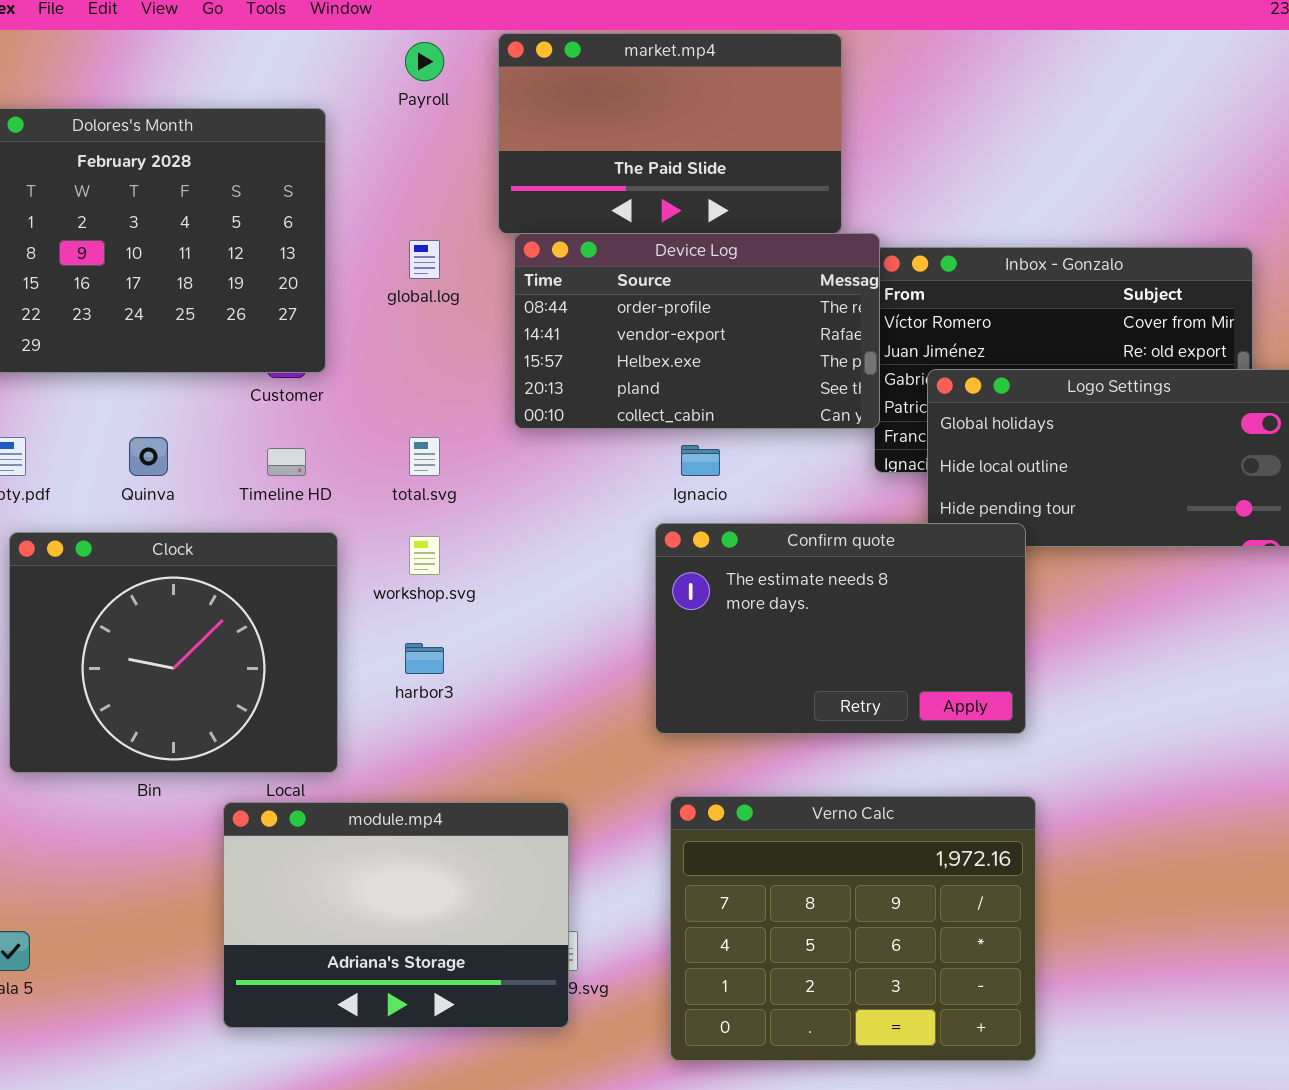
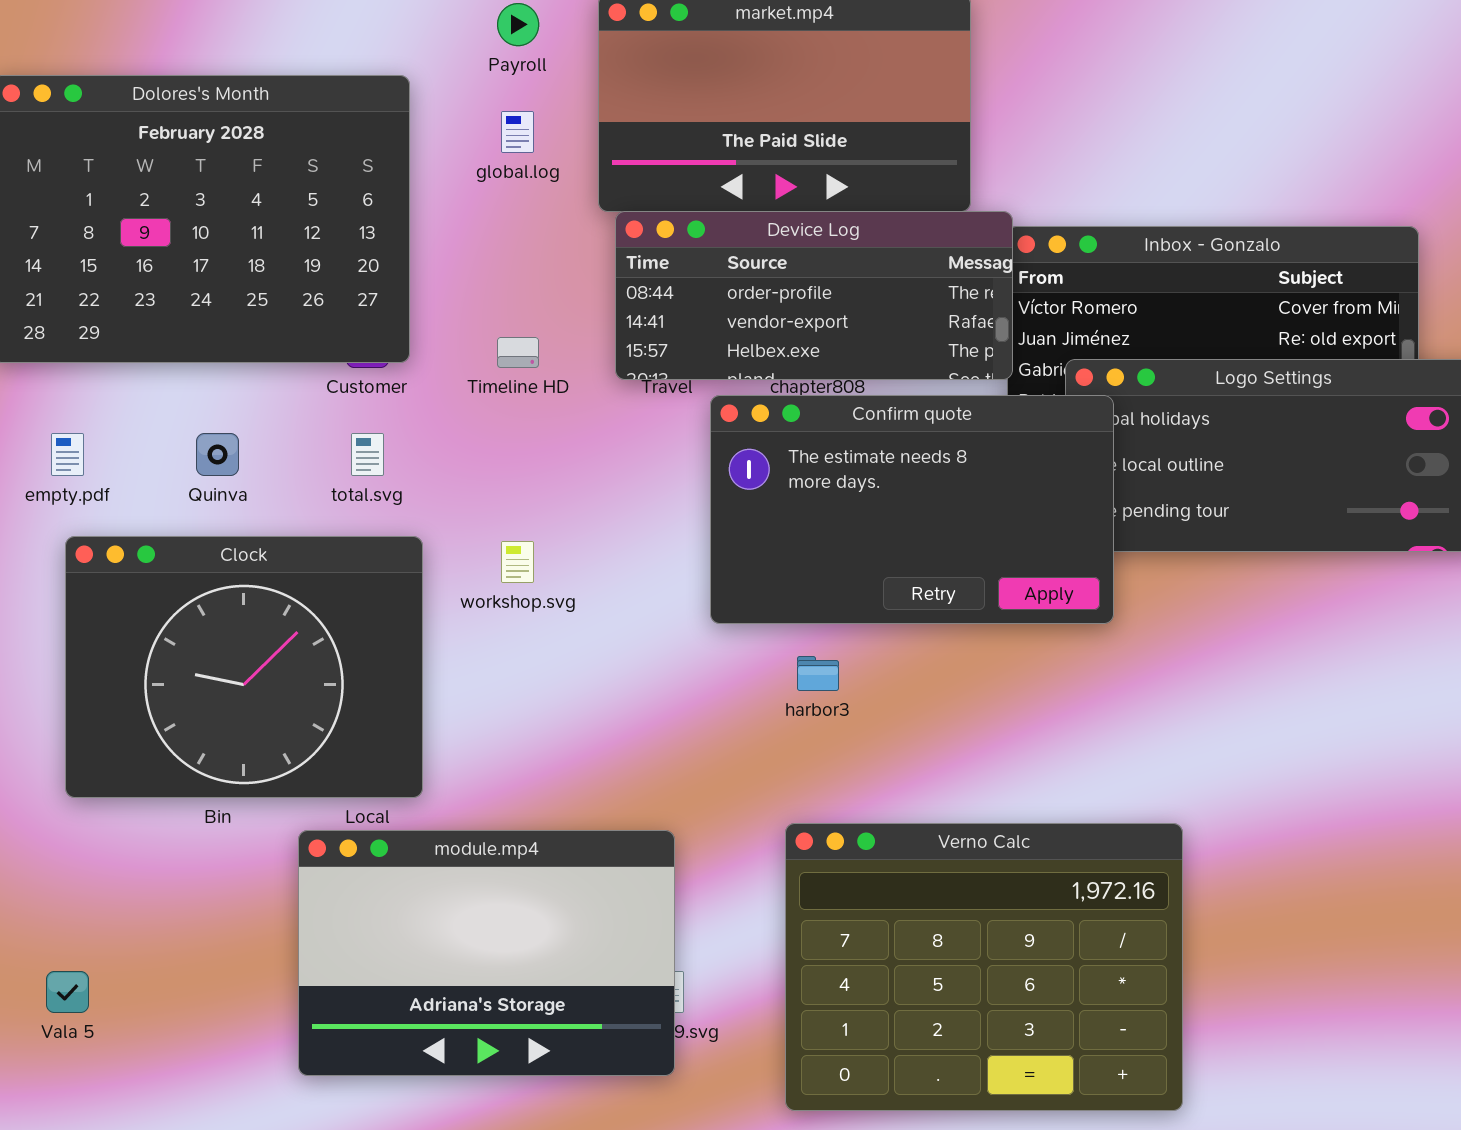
Device Log: [514,233,880,429] -> [615,211,1013,380], resized
global.log: [409,240,440,279] -> [501,111,534,153], moved
total.svg: [409,437,440,476] -> [351,433,384,476], moved
Timeline HD: [267,448,306,476] -> [497,337,539,368], moved
Confirm quote: [655,523,1026,734] -> [710,395,1114,624], moved
harbor3: [405,643,444,674] -> [797,656,839,691], moved

